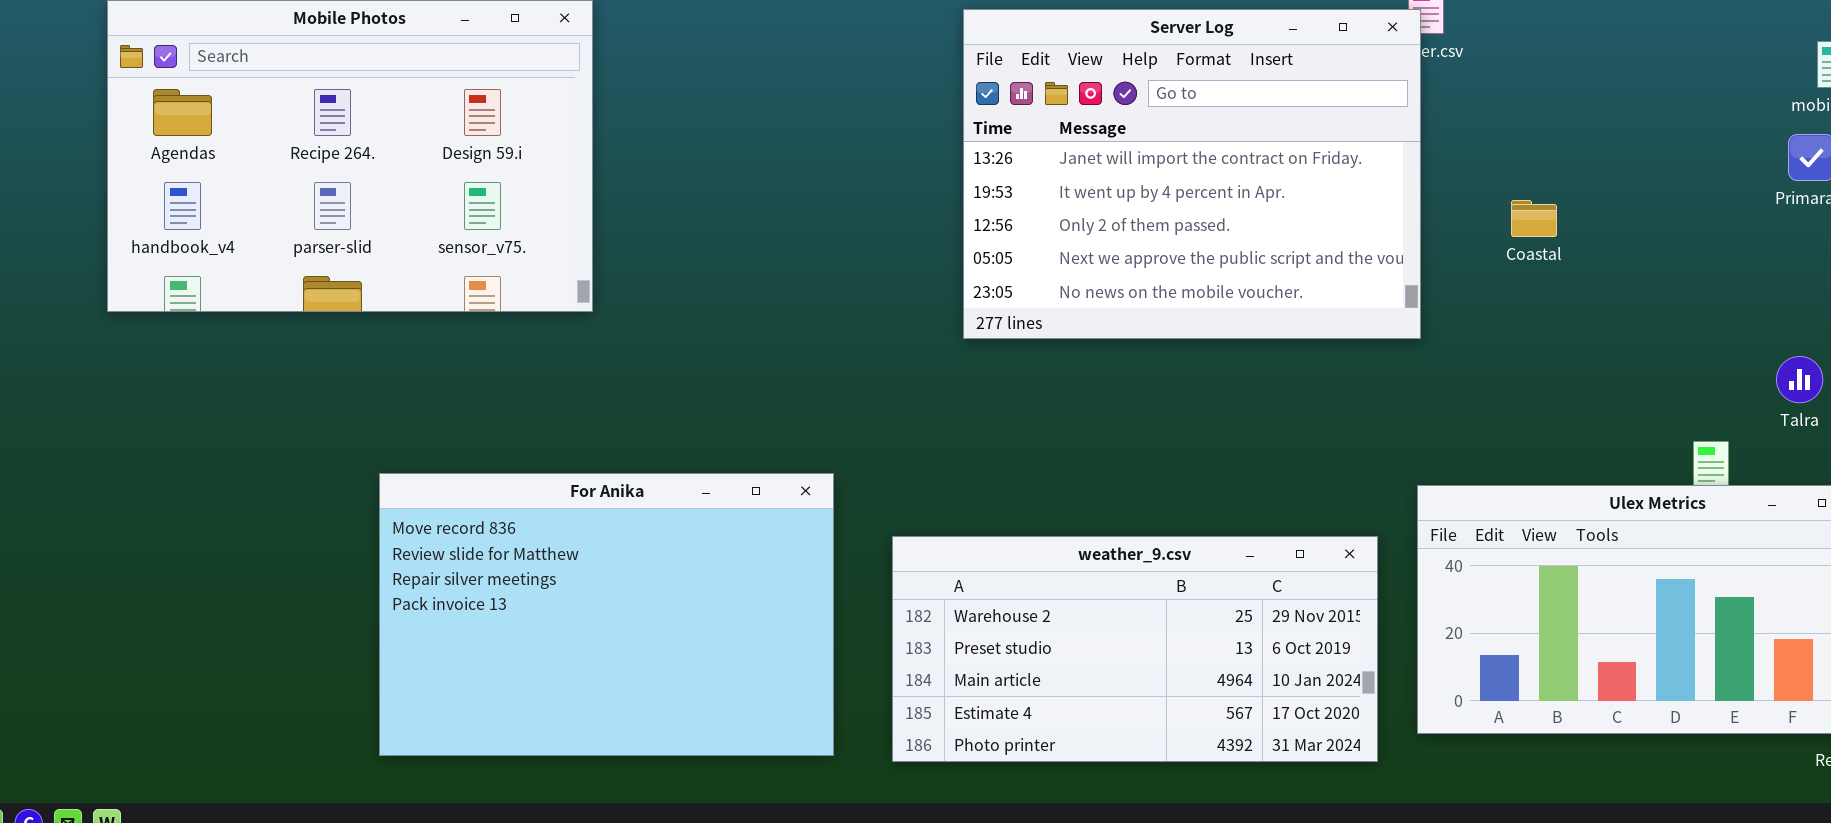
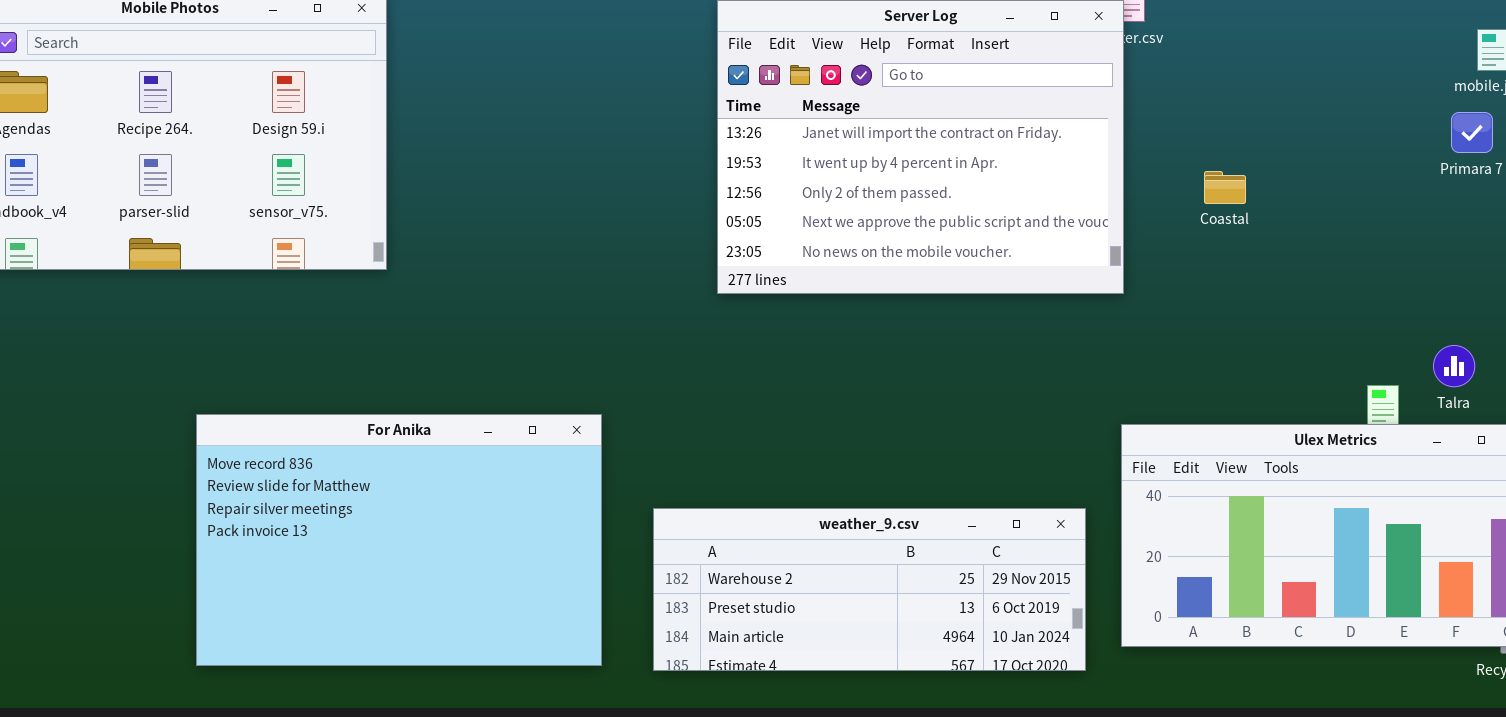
Talra: [1776,356,1823,403] -> [1433,345,1475,387], moved
weather_9.csv: [892,536,1378,762] -> [653,508,1086,671], resized

